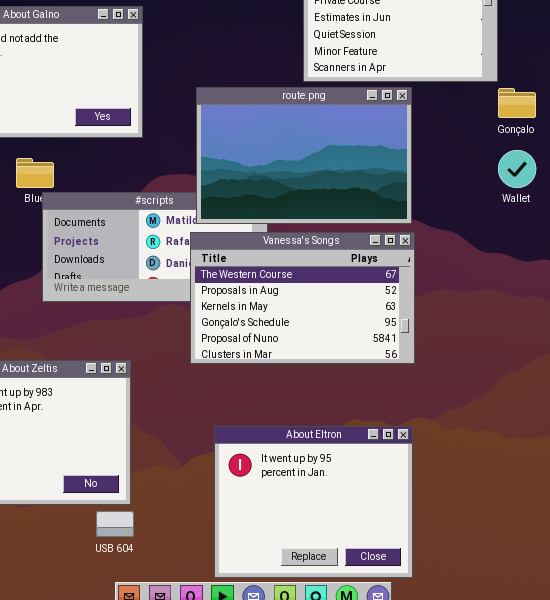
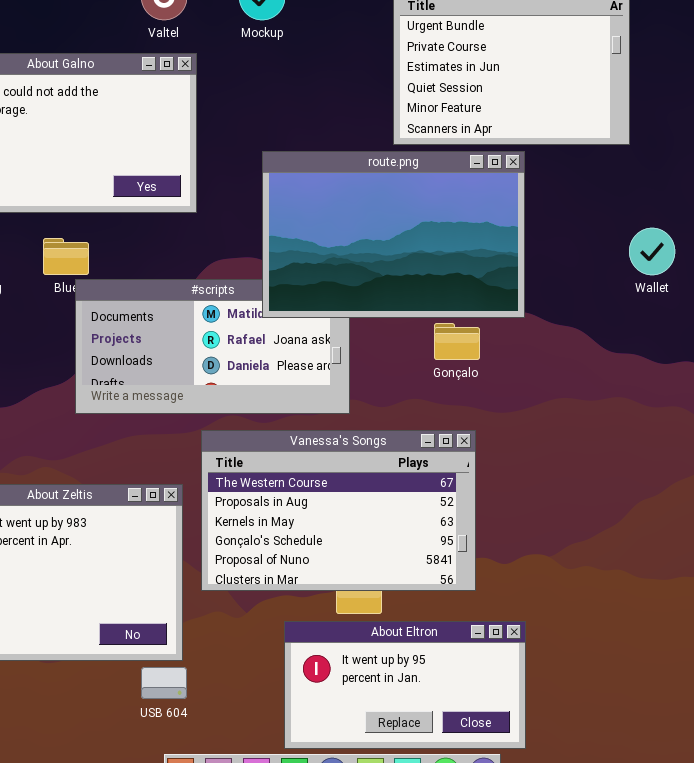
Gonçalo: [498,88,536,118] -> [434,323,480,360], moved
Vanessa's Songs: [190,232,415,364] -> [201,430,476,591], moved
About Eltron: [214,426,413,578] -> [284,621,526,749], resized

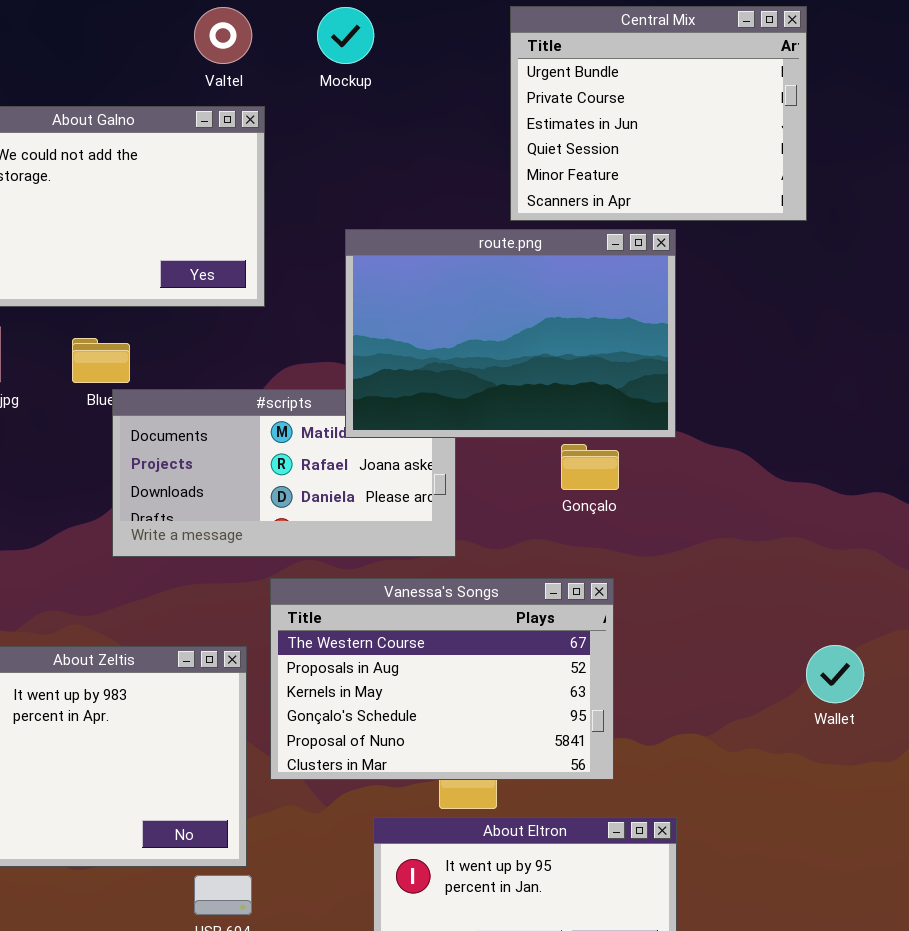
Wallet: [629,228,675,275] -> [806,645,864,703], moved

